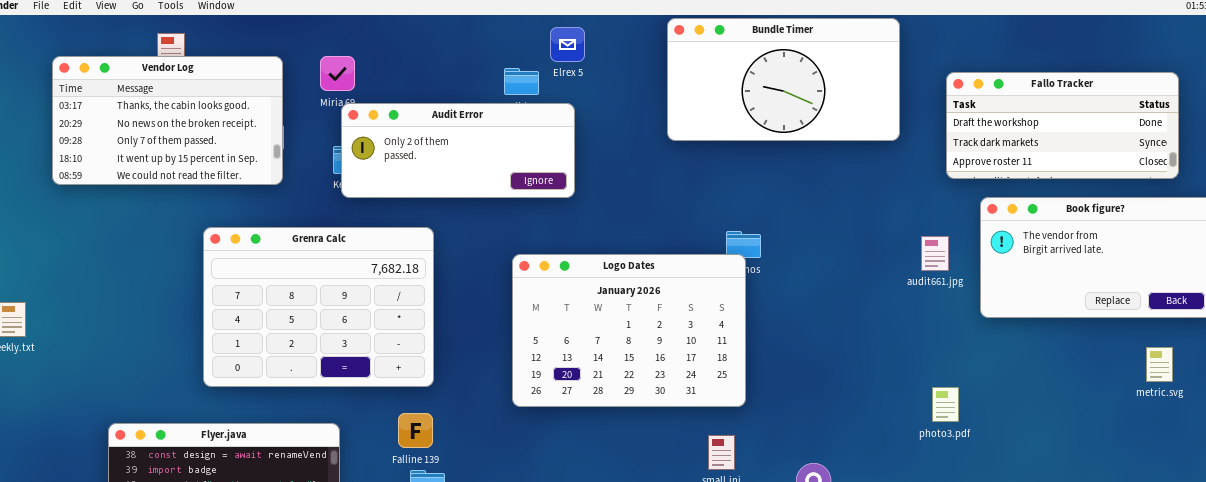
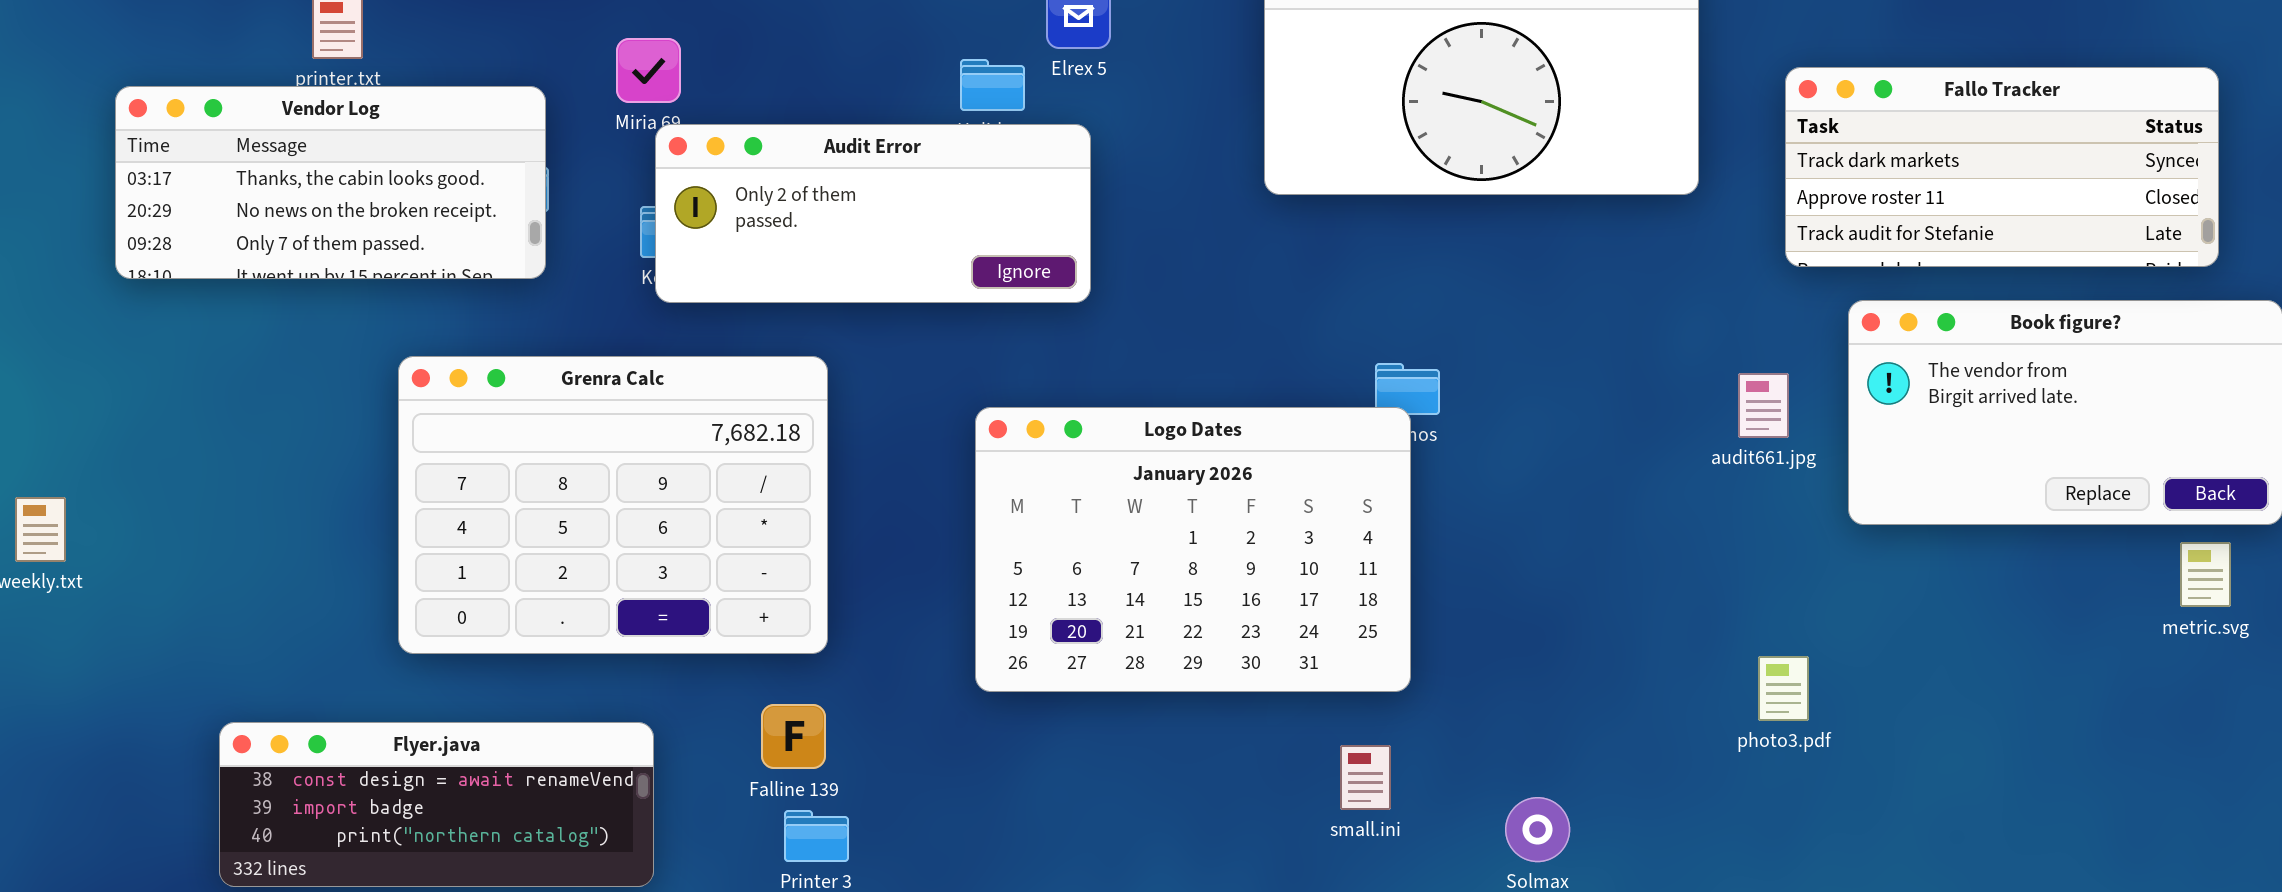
Vendor Log: [52,56,283,185] -> [115,86,546,279], resized
Fallo Tracker: [946,72,1179,179] -> [1785,67,2219,267], scrolled down 1 row
metric.svg: [1146,347,1173,382] -> [2180,542,2231,607], moved

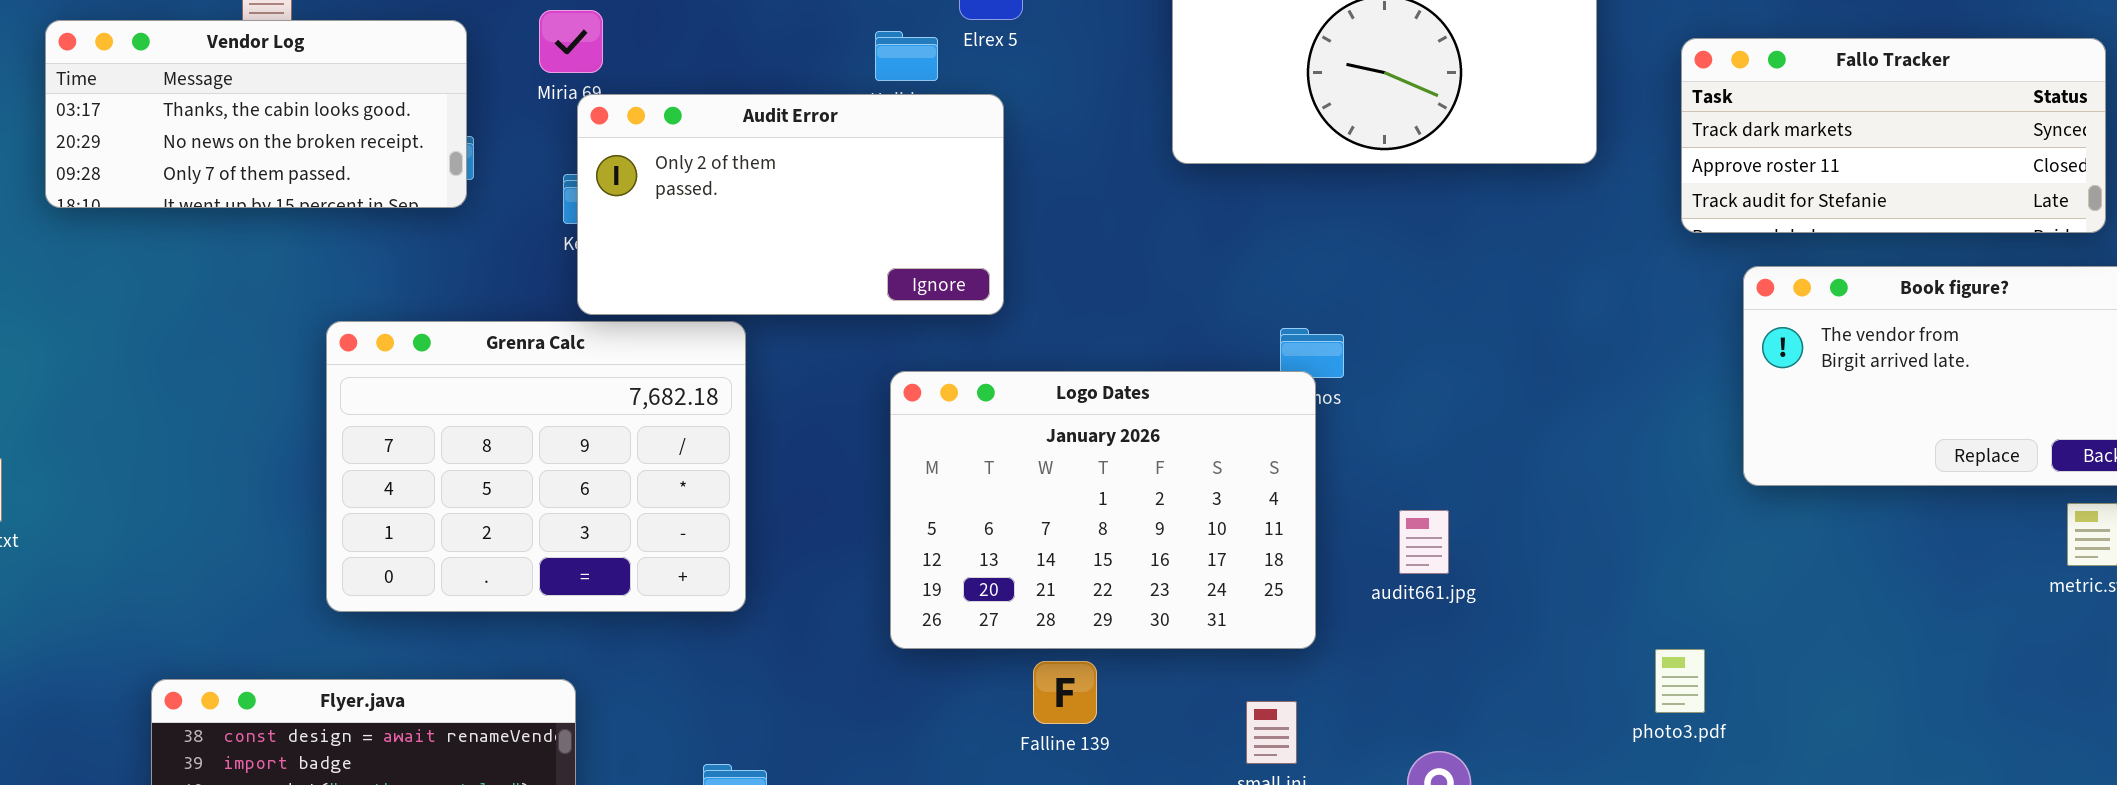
Vendor Log: [115,86,546,279] -> [45,20,467,208], moved
Audit Error: [655,124,1091,303] -> [577,94,1004,315], resized
audit661.jpg: [1738,373,1789,438] -> [1399,510,1449,574], moved
photo3.pdf: [1758,656,1809,721] -> [1655,649,1705,713], moved
Falline 139: [761,704,826,769] -> [1033,661,1097,724], moved

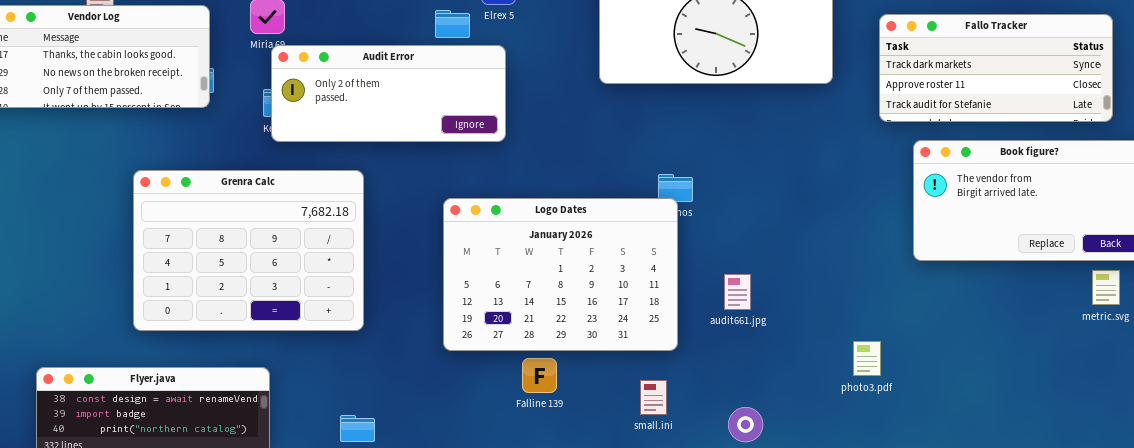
Audit Error: [577,94,1004,315] -> [271,45,506,142], resized
photo3.pdf: [1655,649,1705,713] -> [853,341,881,376], moved

